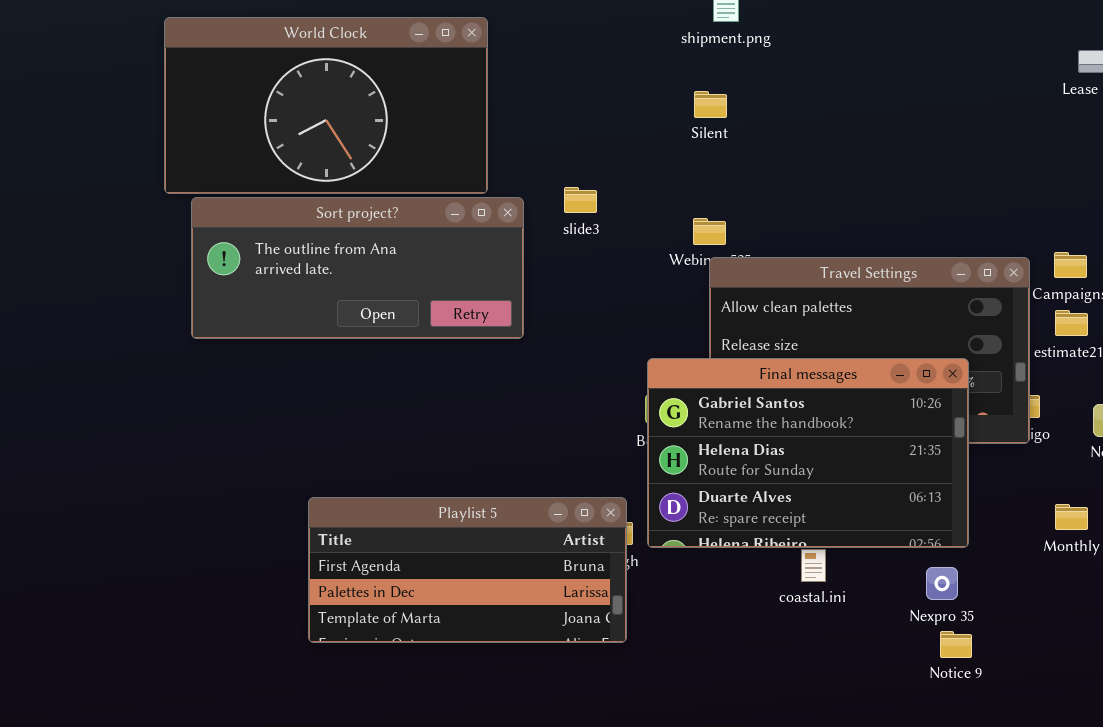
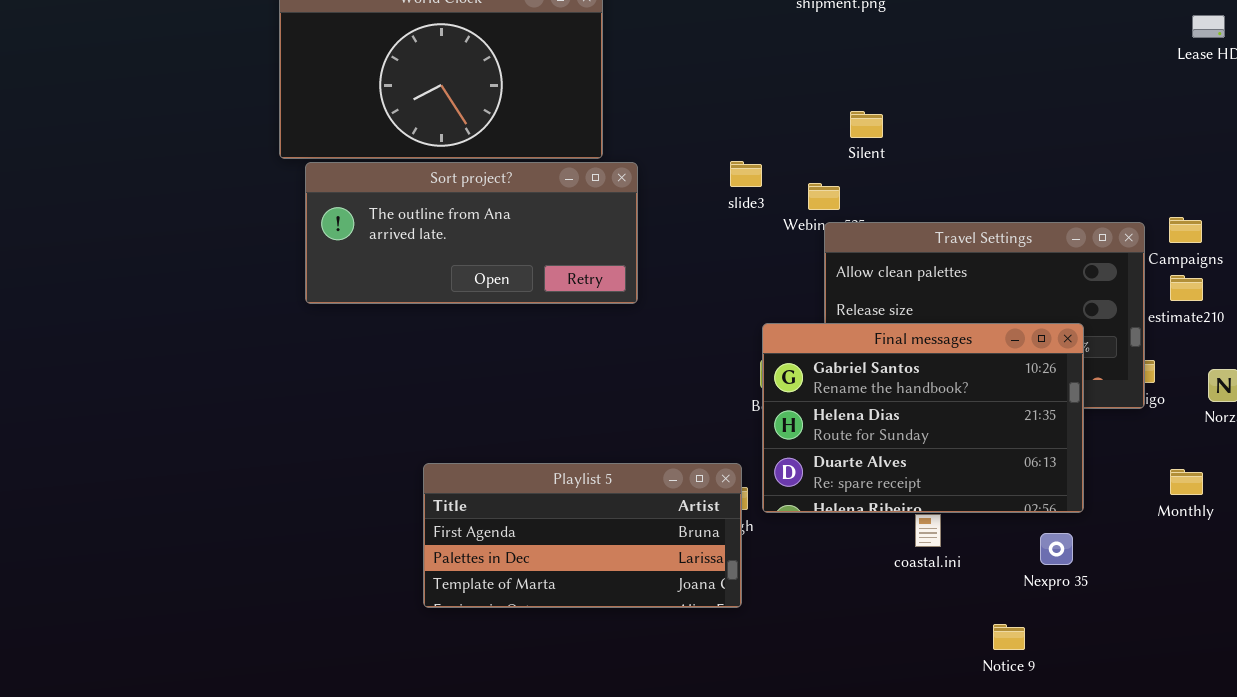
Silent: [694,91,727,118] -> [850,111,883,138], moved
slide3: [564,187,597,213] -> [730,161,762,187], moved
Notice 9: [940,631,972,658] -> [993,624,1025,650], moved

